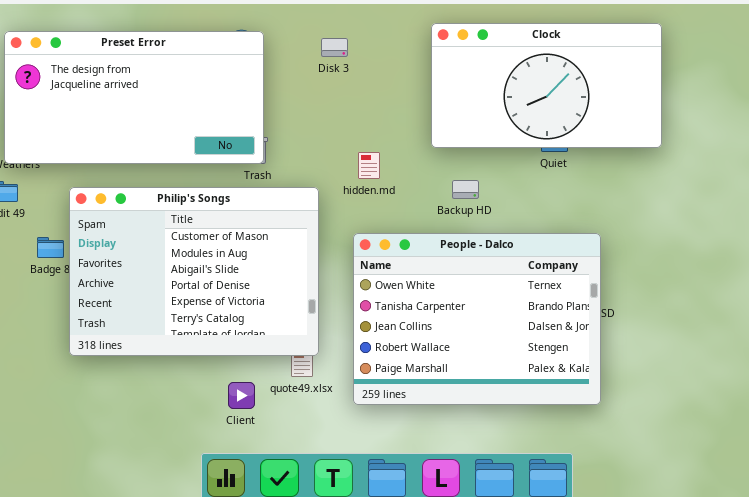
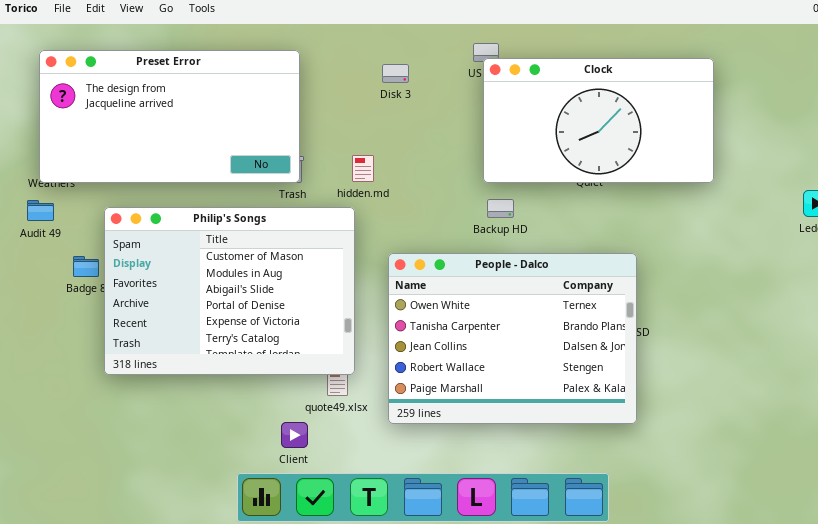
Clock: [431,23,662,148] -> [483,58,714,183], moved
Disk 3: [321,38,348,57] -> [382,64,409,83], moved
hidden.md: [358,152,380,179] -> [352,155,374,182], moved
Client: [228,382,255,409] -> [281,422,308,448], moved

